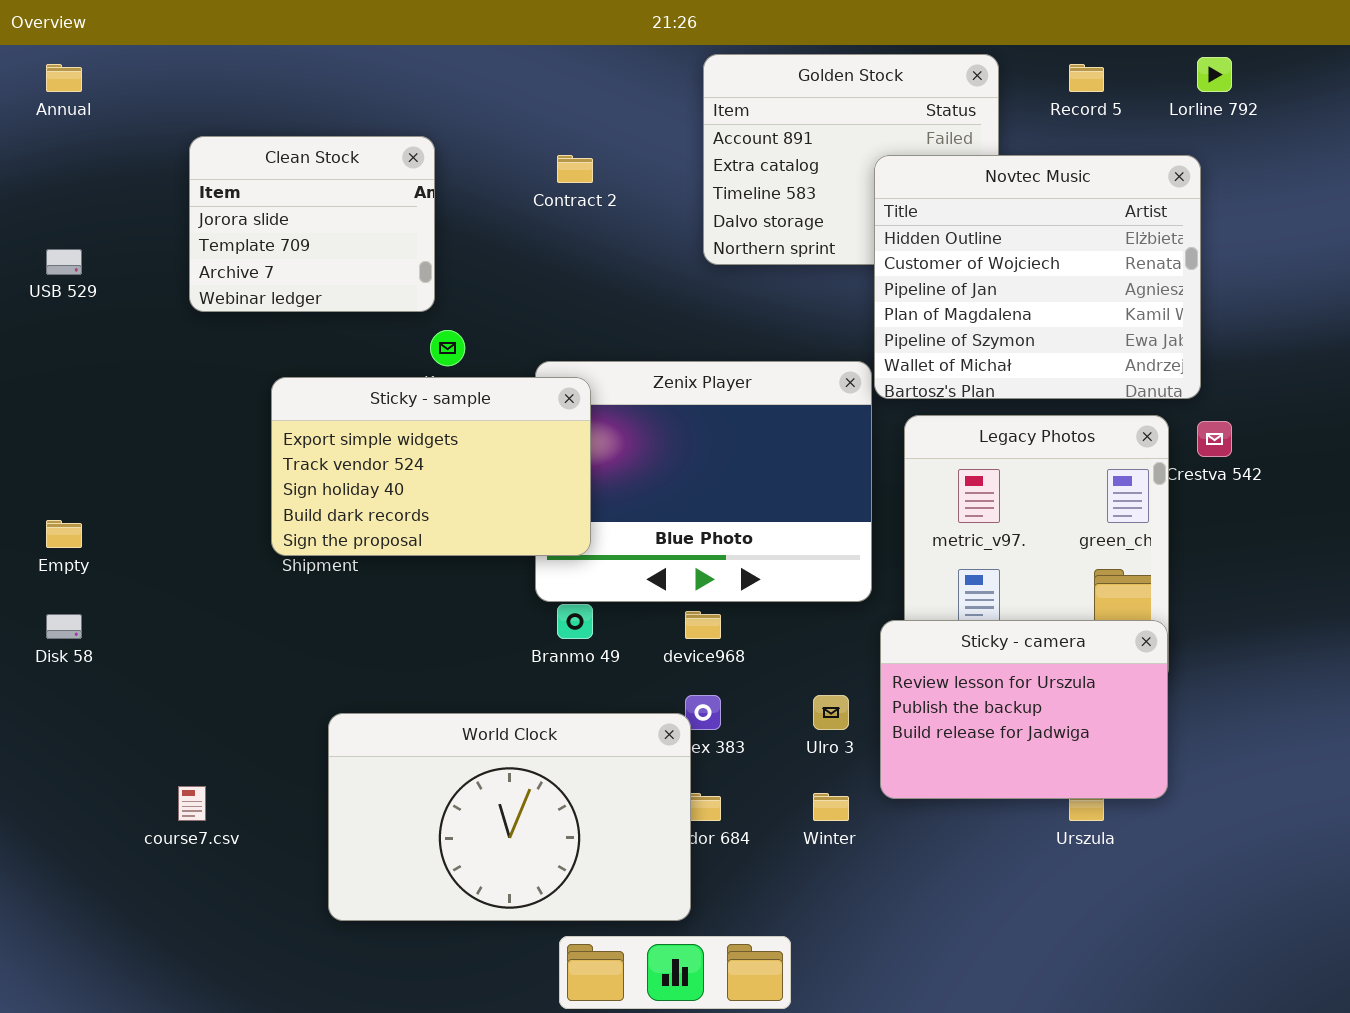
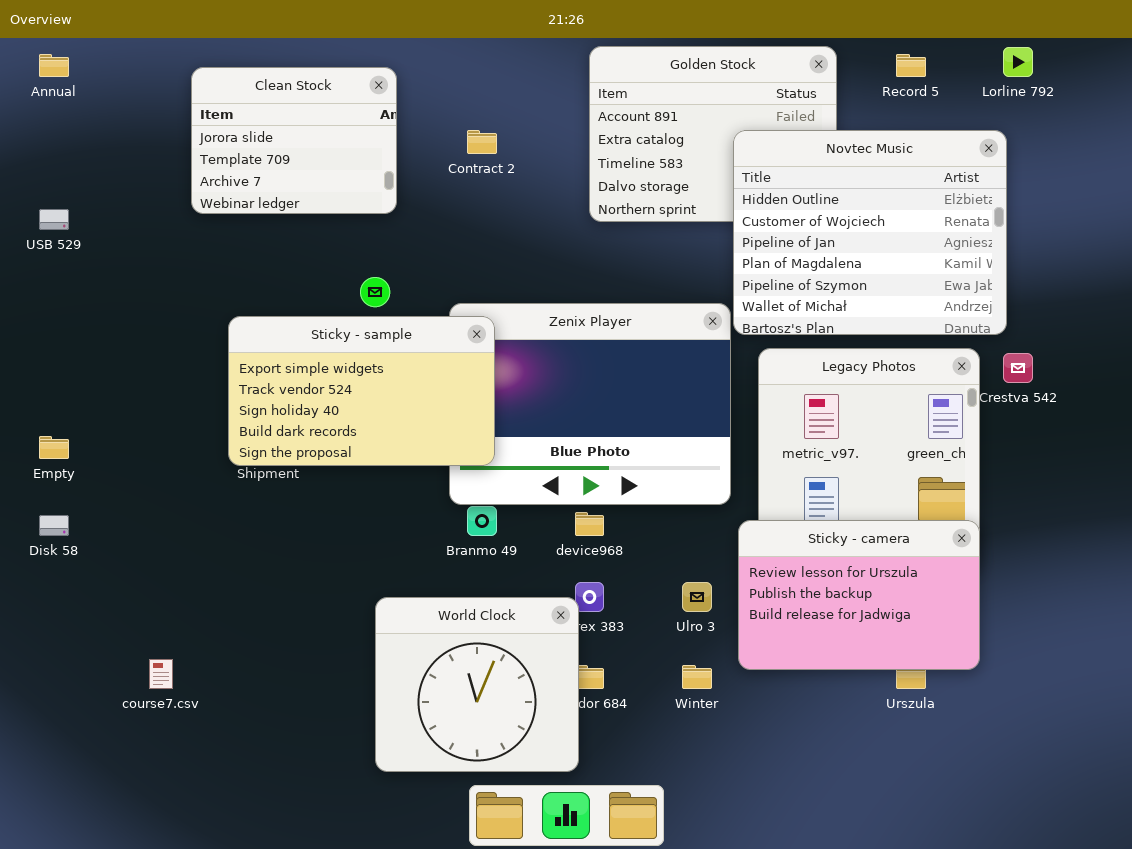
Clean Stock: [189,136,435,312] -> [191,67,397,214], moved
World Clock: [328,713,691,921] -> [375,597,579,772], resized

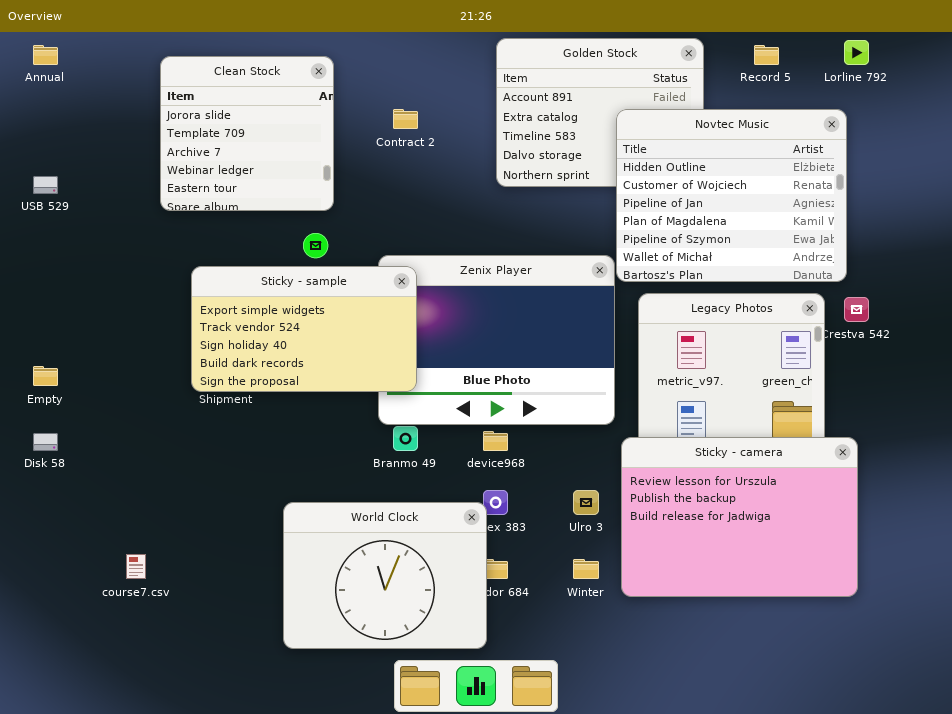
Clean Stock: [191,67,397,214] -> [160,56,334,211], resized
Sticky - camera: [738,520,980,670] -> [621,437,858,597], resized
World Clock: [375,597,579,772] -> [283,502,487,649], resized

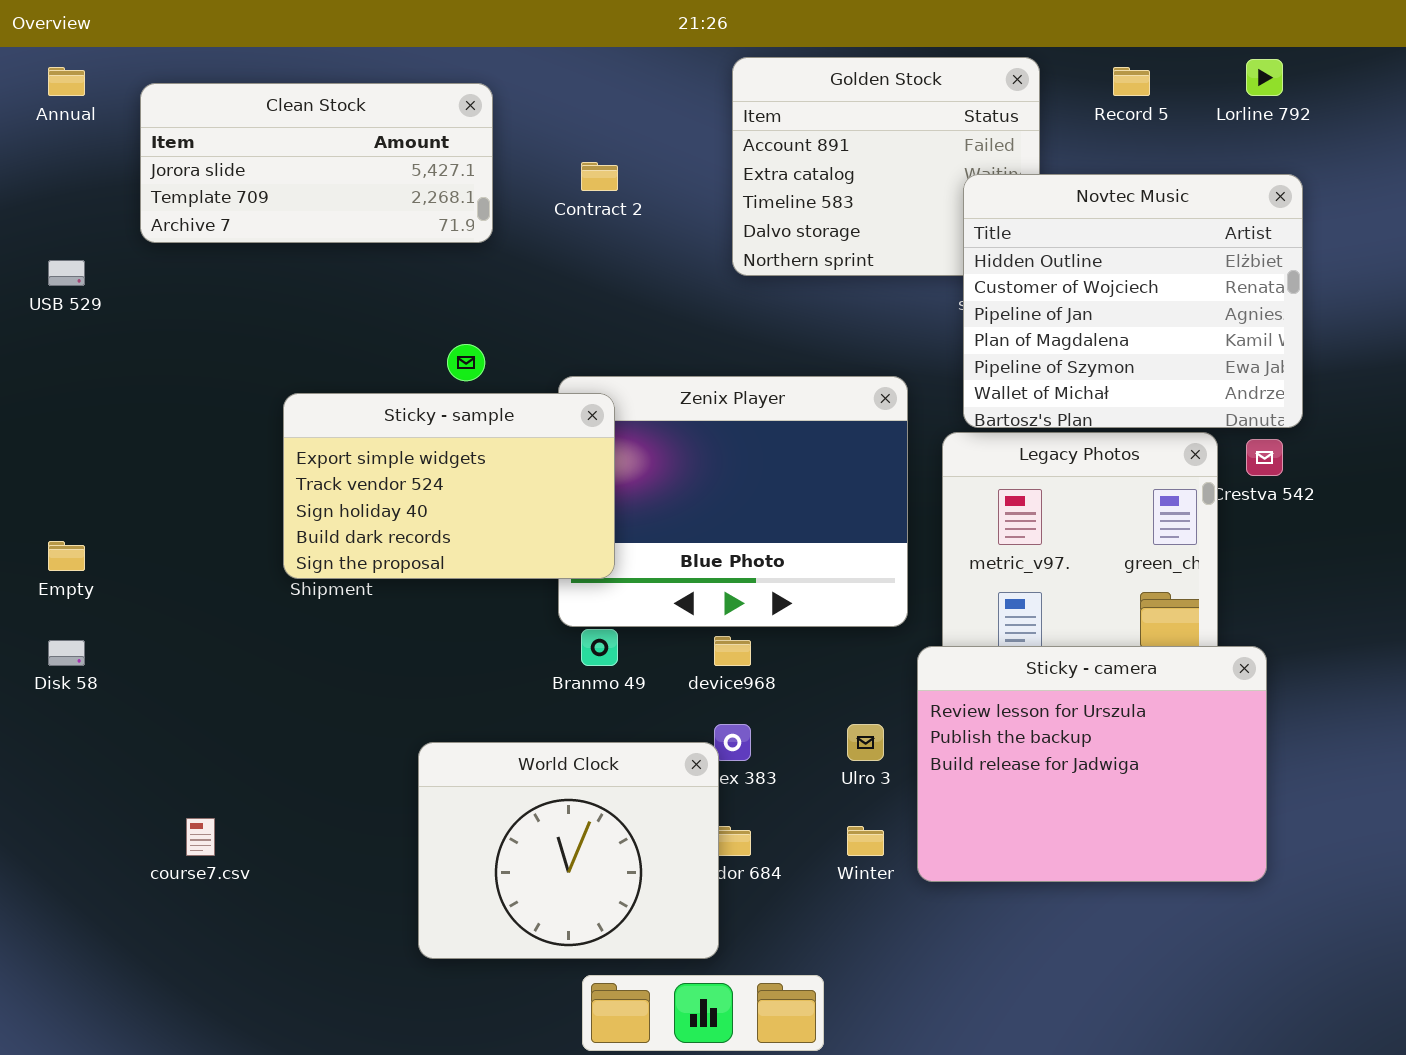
Clean Stock: [160,56,334,211] -> [140,83,493,243], resized
Novtec Music: [616,109,847,282] -> [963,174,1303,428], moved

